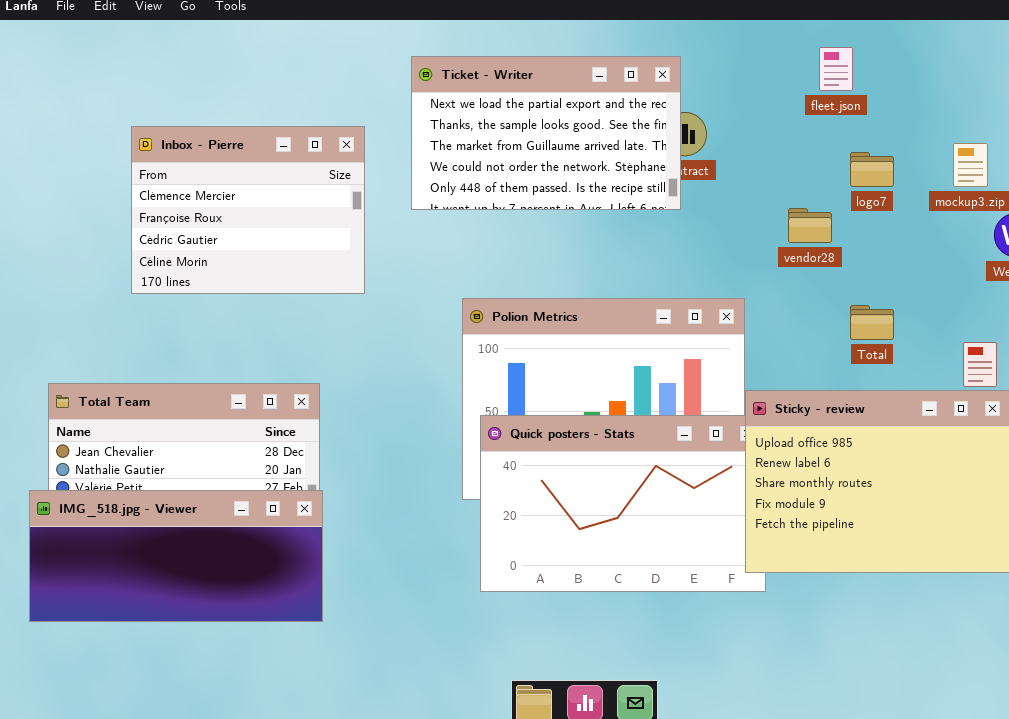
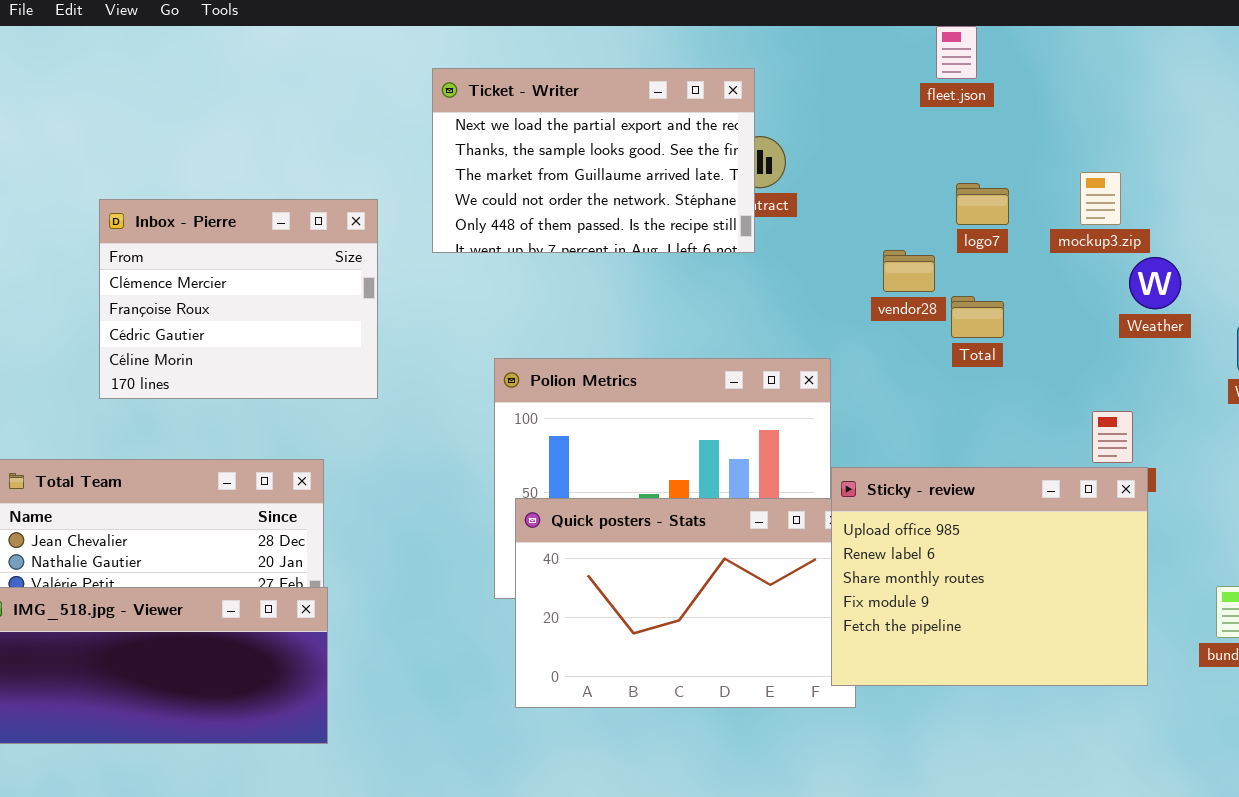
fleet.json: [819,47,853,91] -> [936,26,977,79], moved
Inbox - Pierre: [131,126,365,294] -> [99,199,378,399], moved
Total: [850,305,894,340] -> [951,296,1004,338], moved

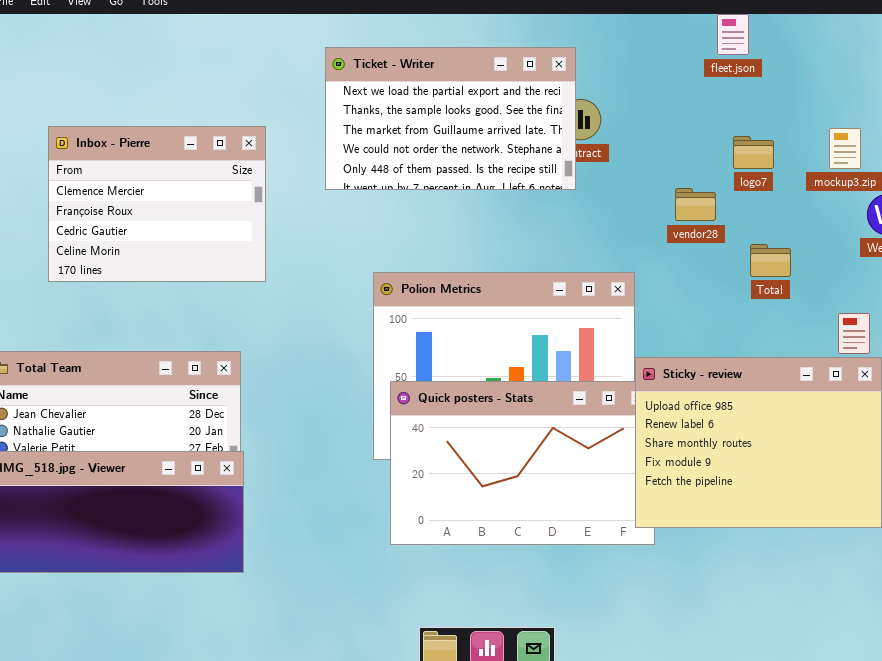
Inbox - Pierre: [99,199,378,399] -> [48,126,266,282], moved
Total: [951,296,1004,338] -> [750,244,791,277], moved

